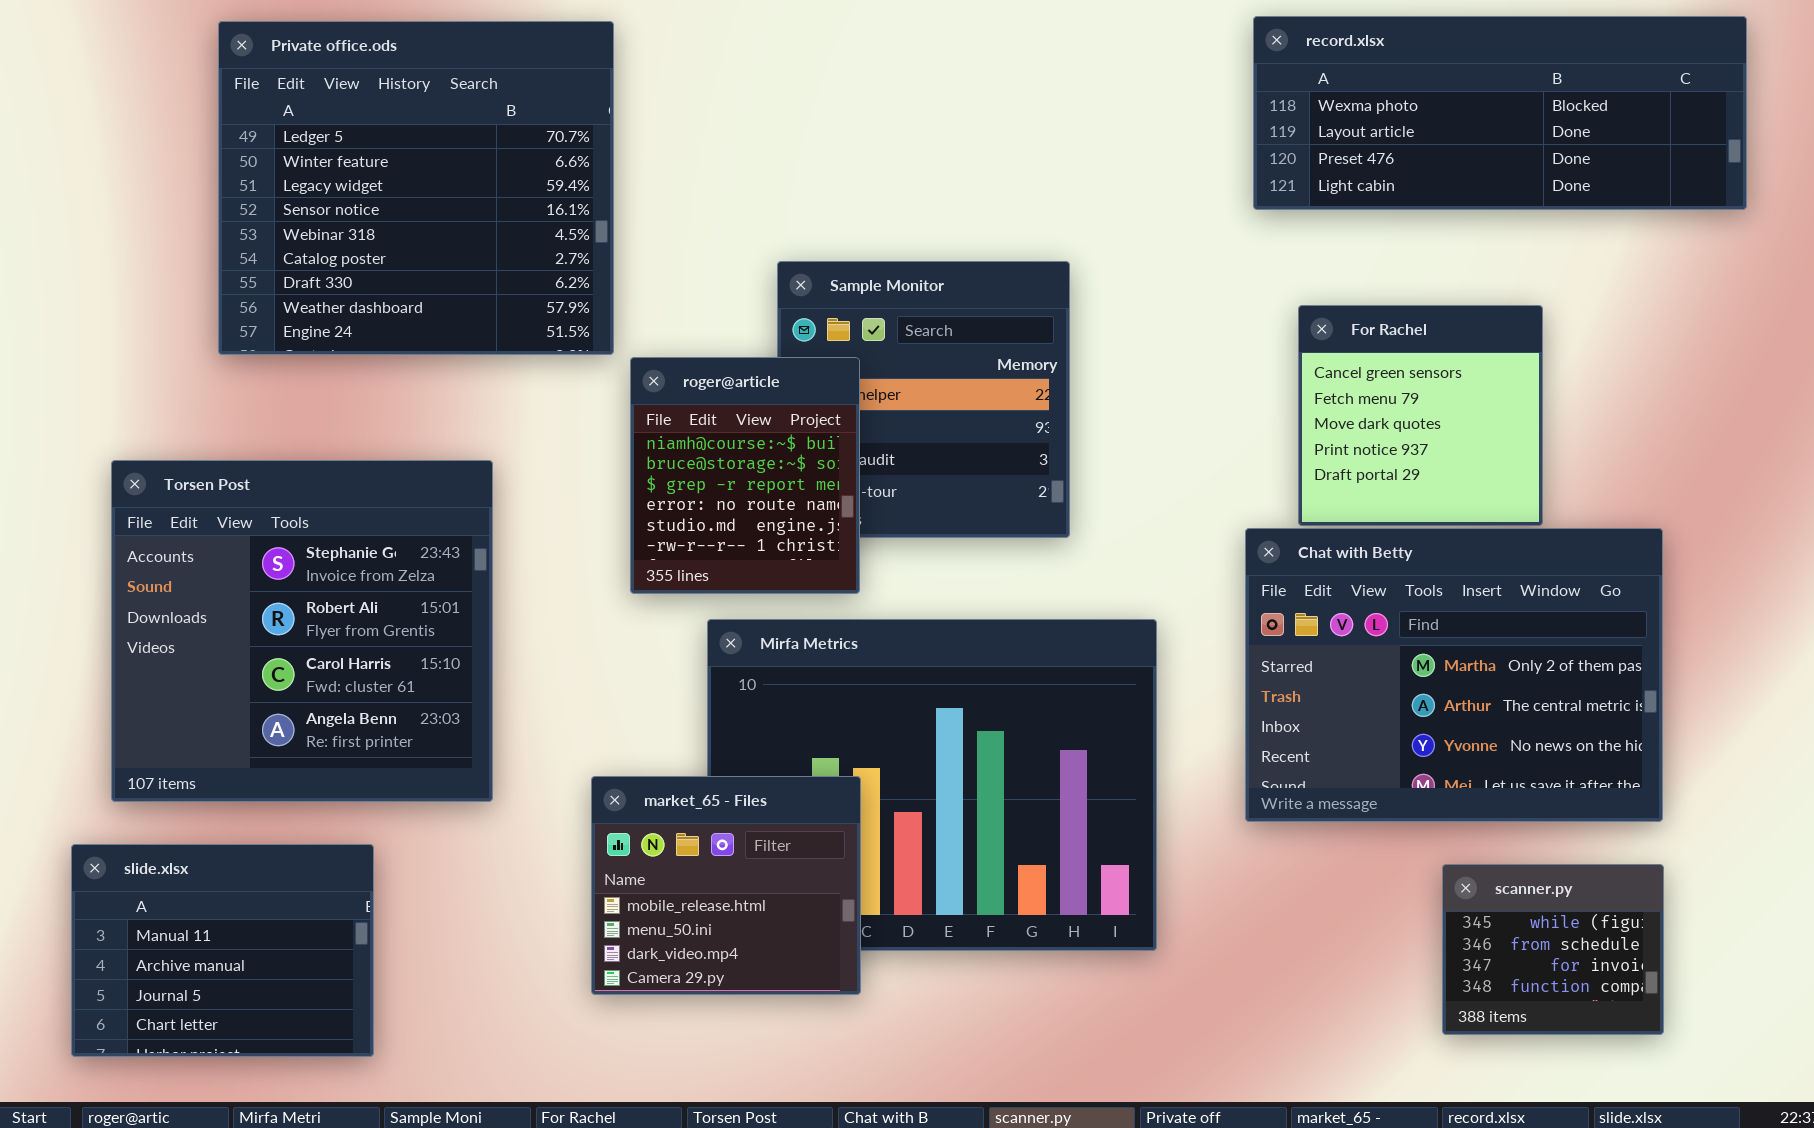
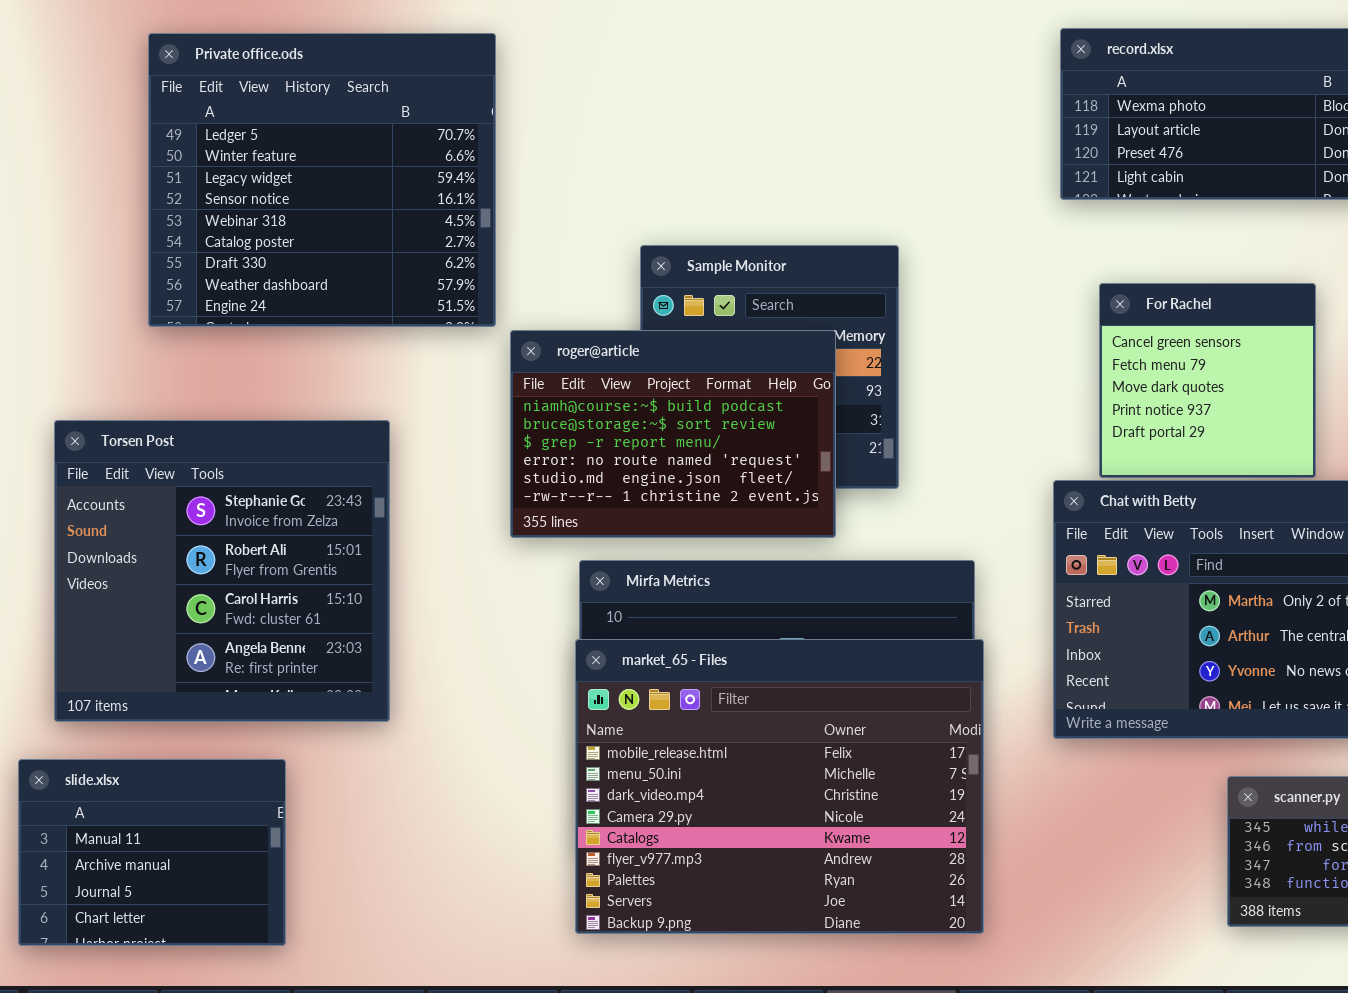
roger@article: [630,357,860,594] -> [510,330,836,538], resized
market_65 - Files: [591,776,861,995] -> [575,639,984,934], moved, resized

